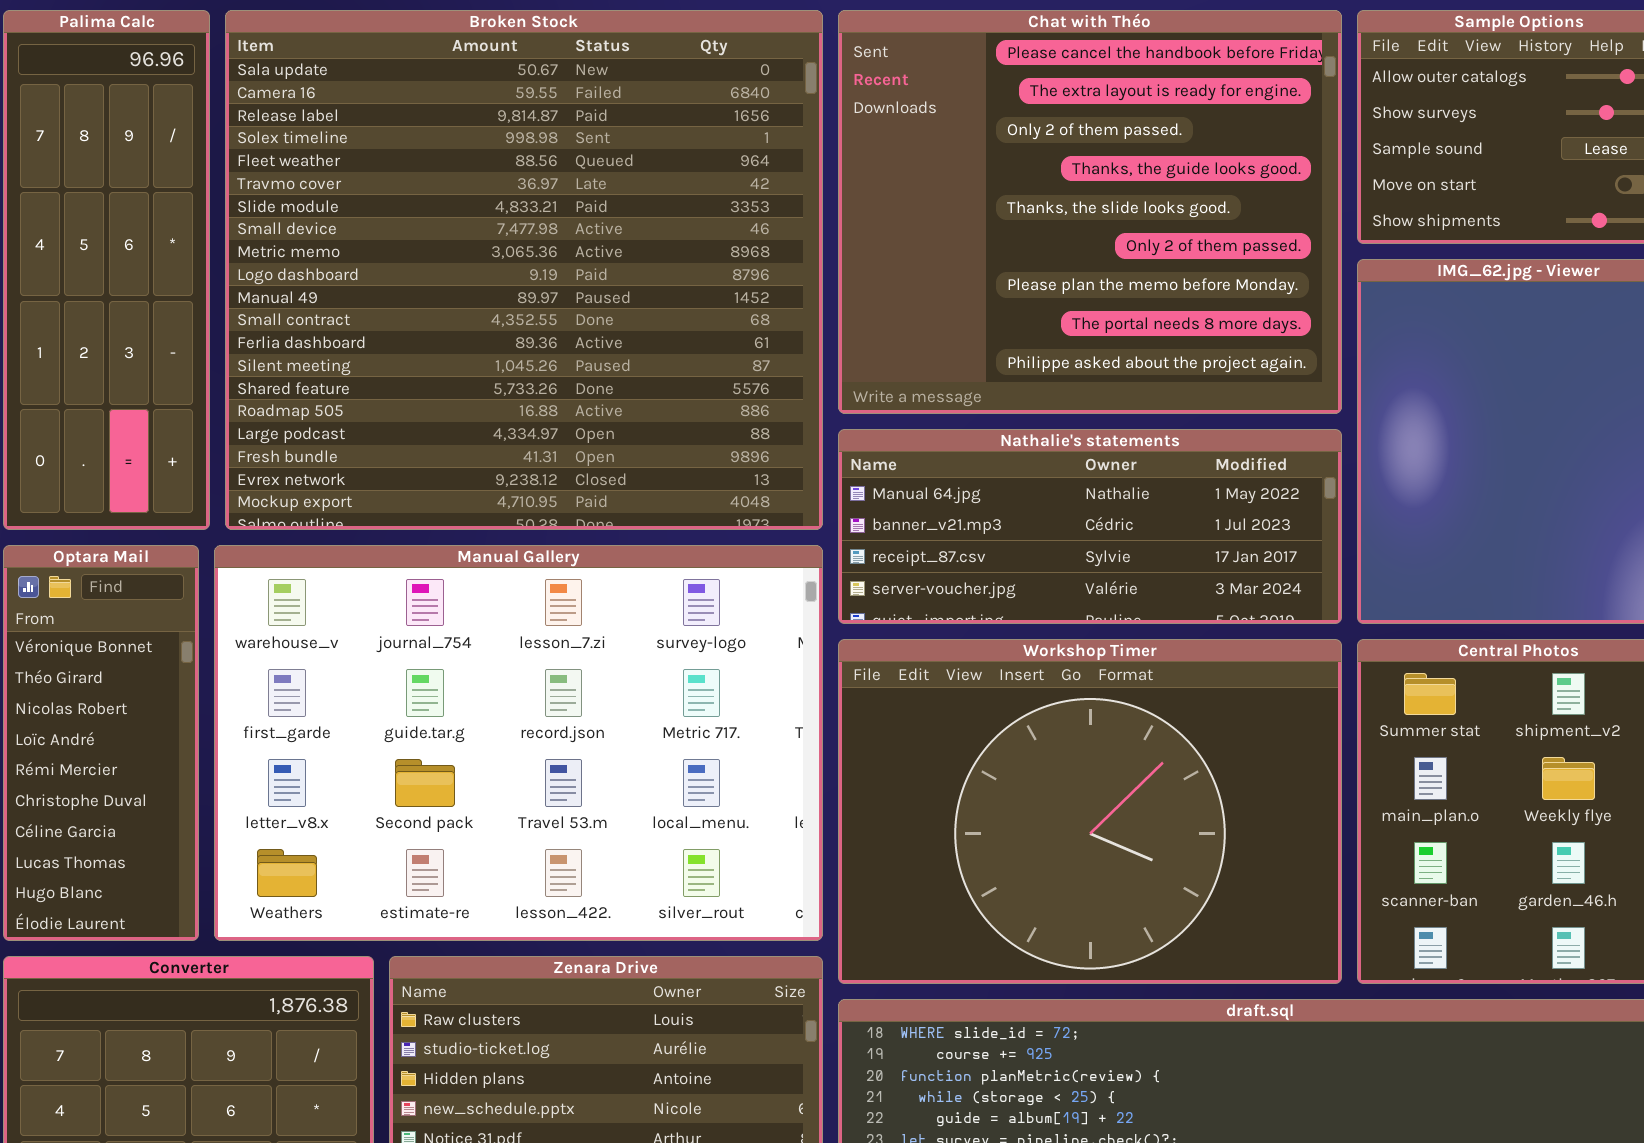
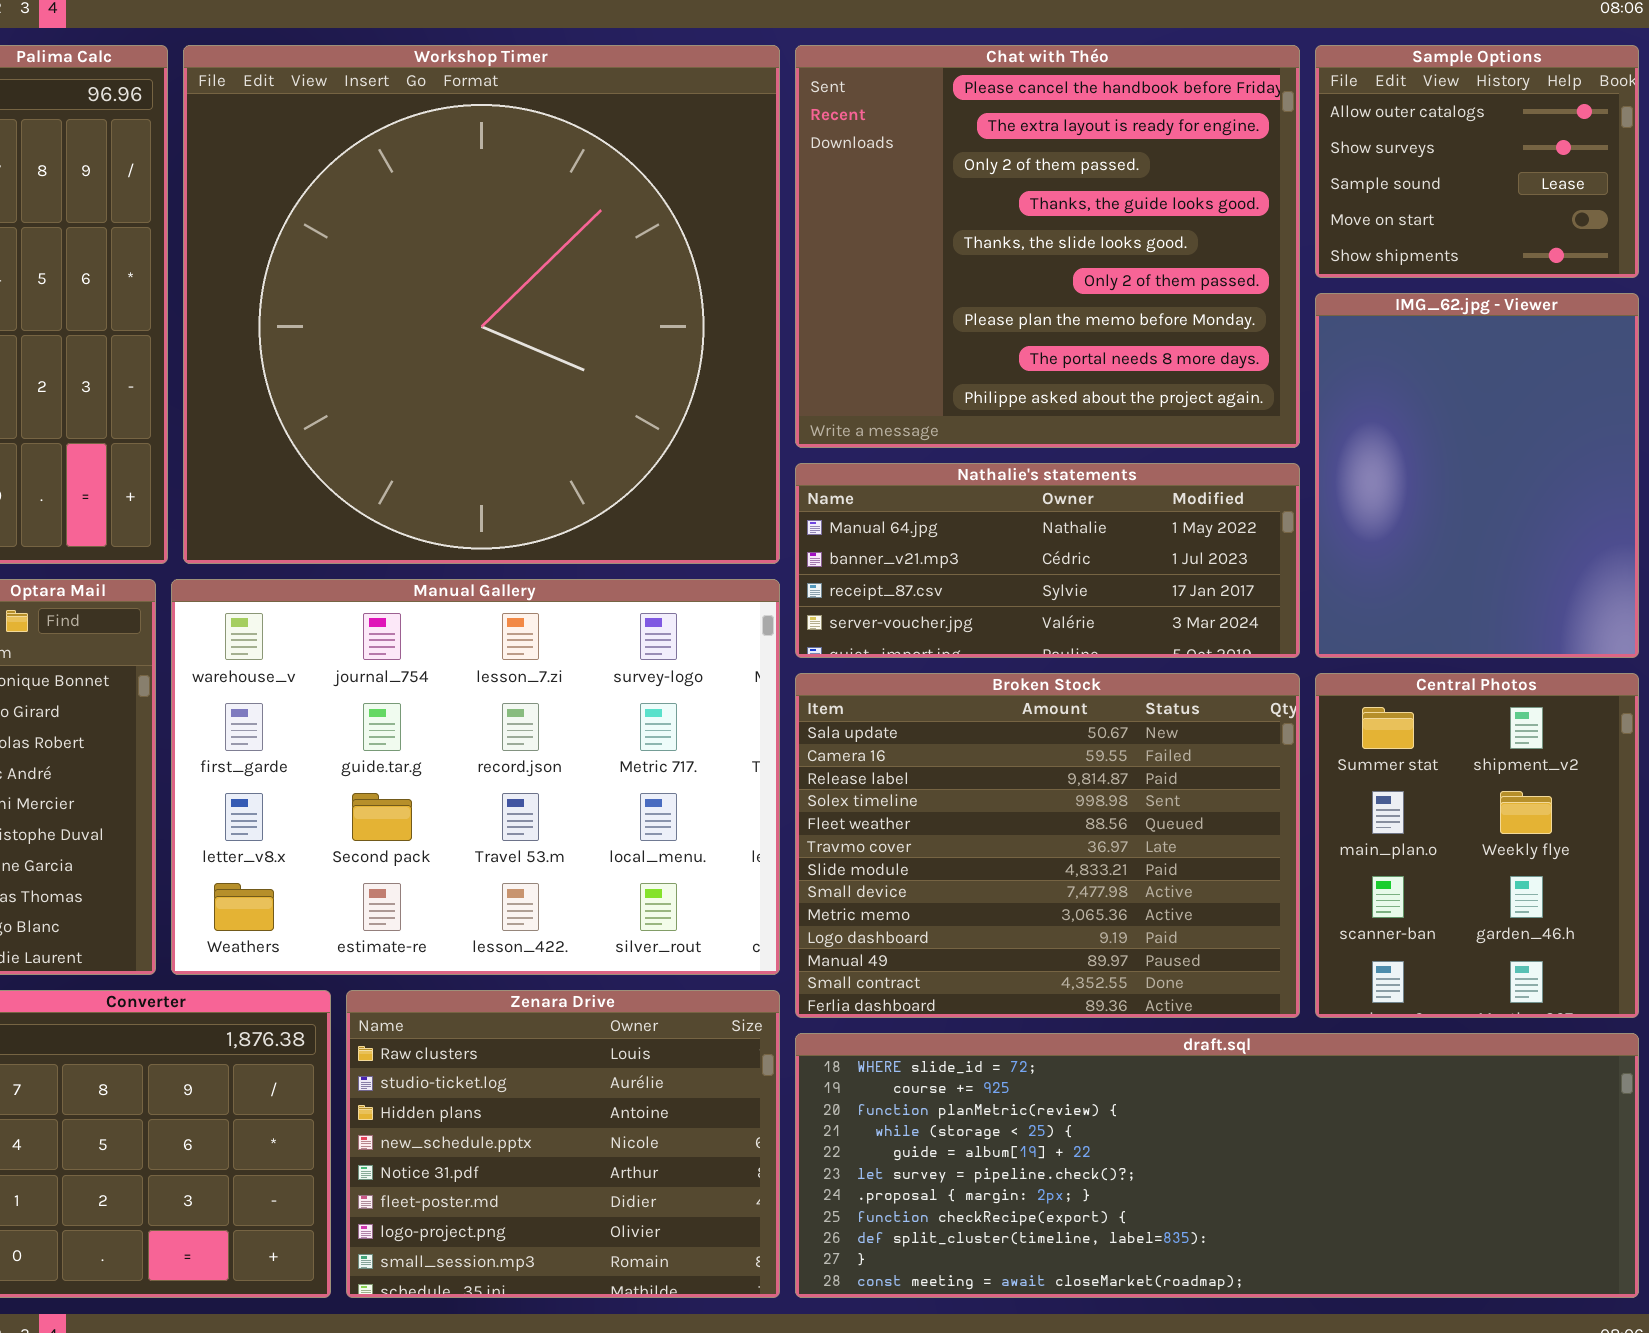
Broken Stock: [225,10,823,530] -> [795,673,1300,1018], moved, resized
Workshop Timer: [838,639,1342,984] -> [183,45,780,564], moved, resized

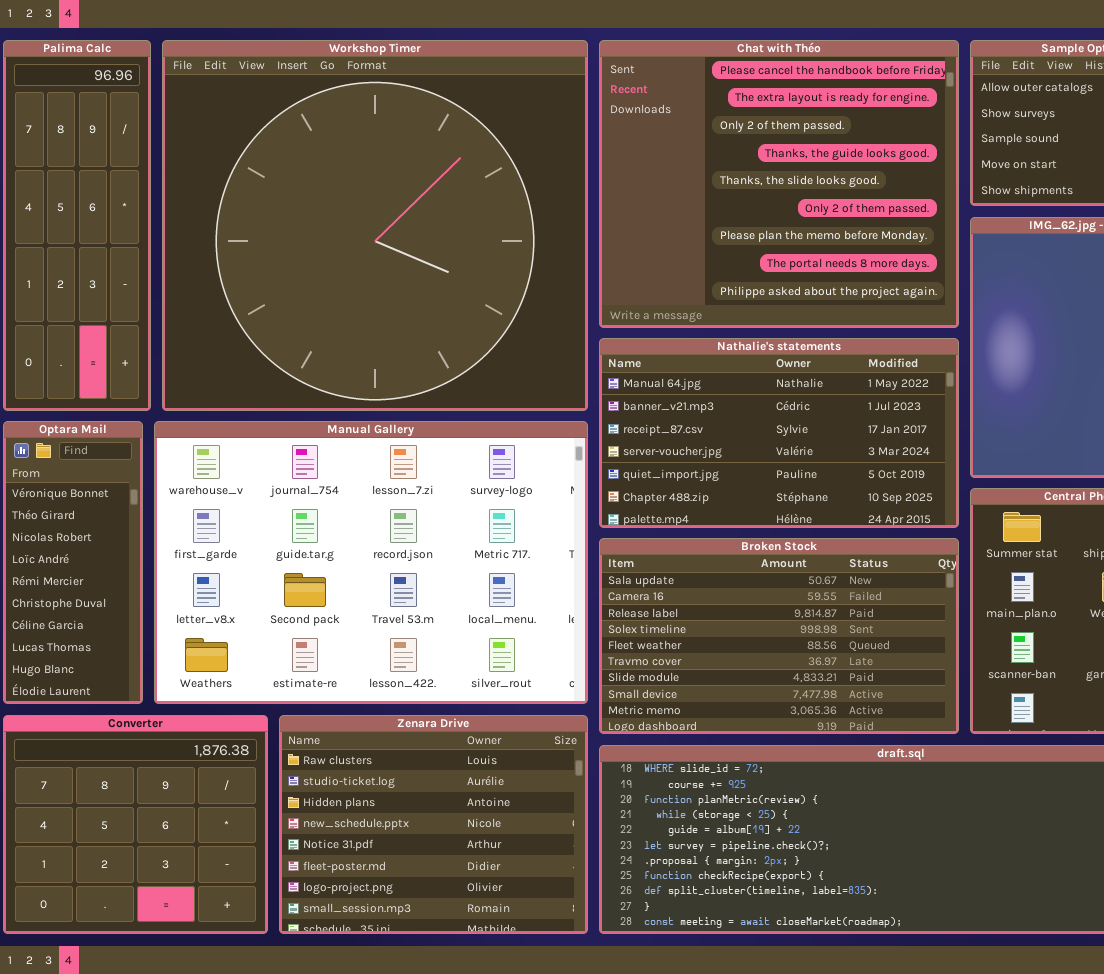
Nathalie's statements: [795,463,1300,658] -> [599,338,959,528], resized
Broken Stock: [795,673,1300,1018] -> [599,538,959,734], resized

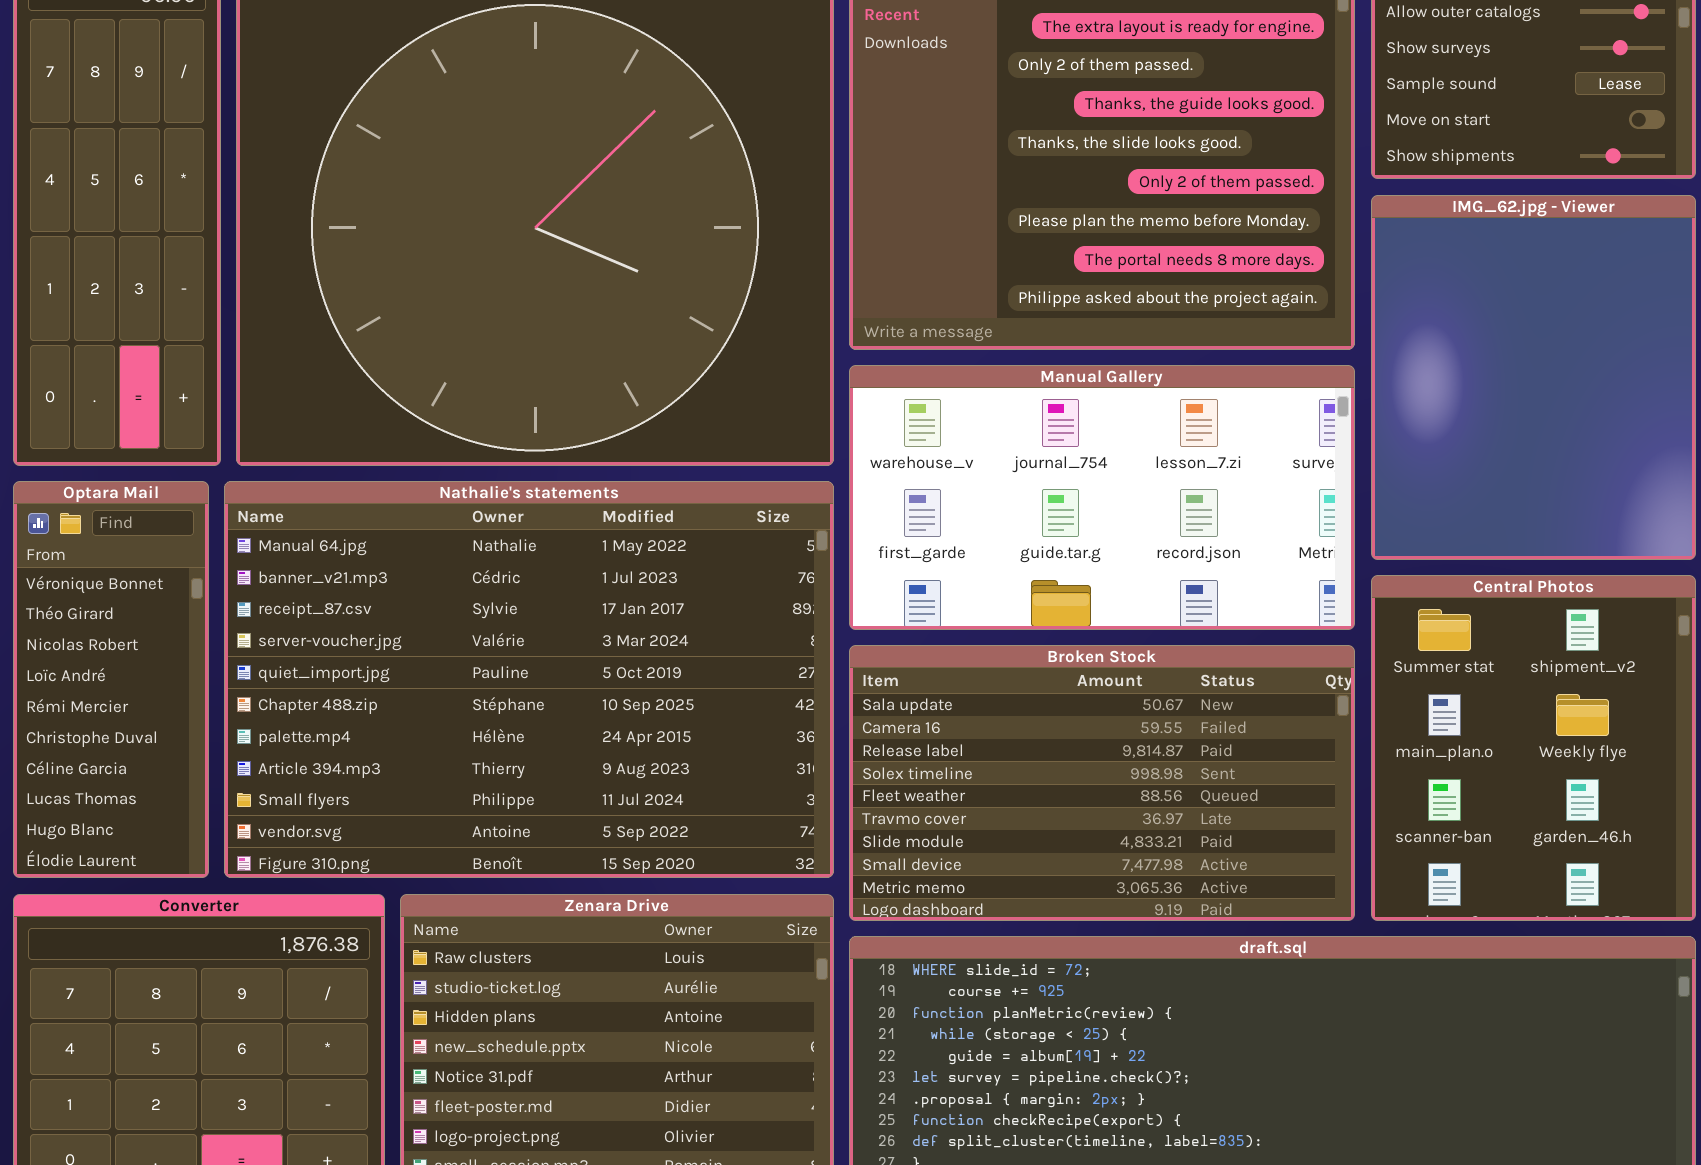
Nathalie's statements: [599,338,959,528] -> [224,481,834,878], moved, resized
Manual Gallery: [154,421,588,704] -> [849,365,1355,630], moved, resized

